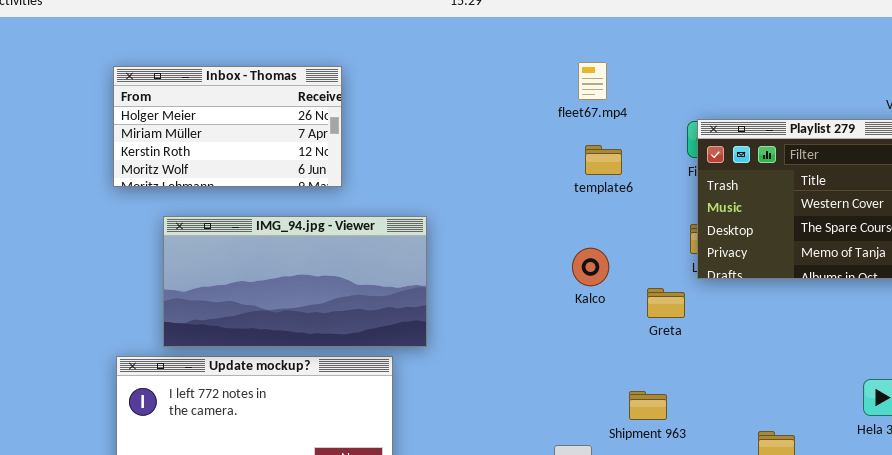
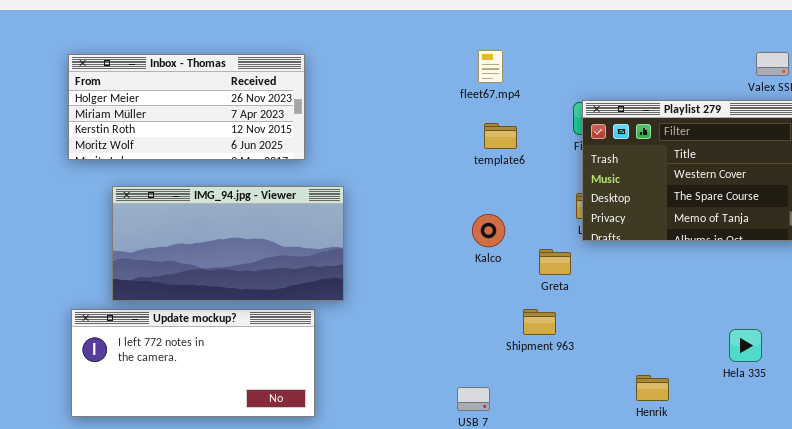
Inbox - Thomas: [113,66,342,187] -> [68,54,305,160], resized
Shipment 963: [629,391,667,420] -> [523,309,556,335], moved

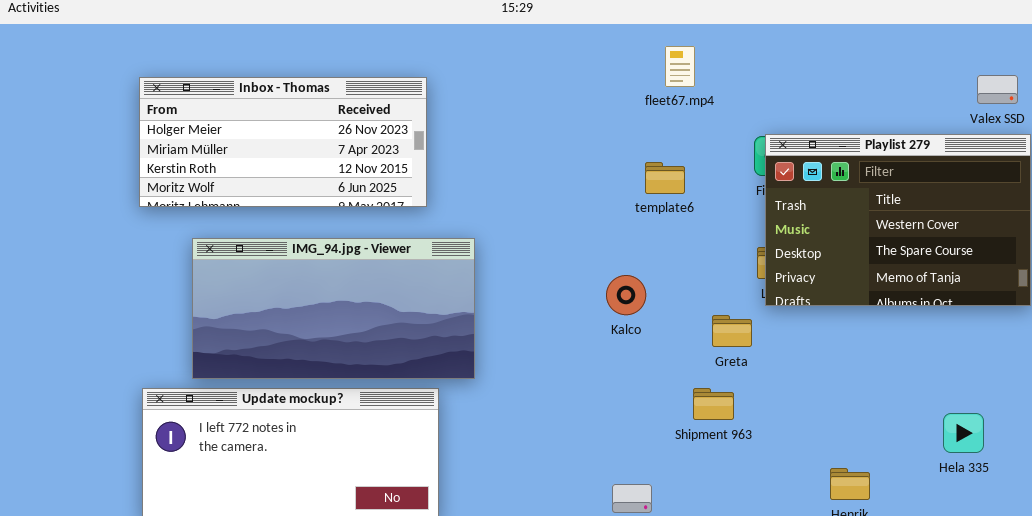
fleet67.mp4: [478,50,503,83] -> [665,46,695,87], moved
Kalco: [472,214,505,247] -> [606,275,646,315], moved

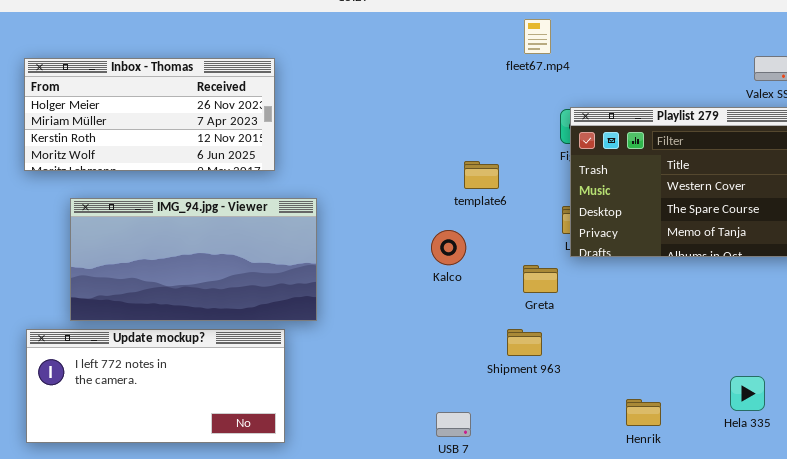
fleet67.mp4: [665,46,695,87] -> [524,19,551,54], moved
template6: [645,162,685,194] -> [464,161,499,189], moved
Hela 335: [943,413,984,453] -> [730,376,765,411], moved

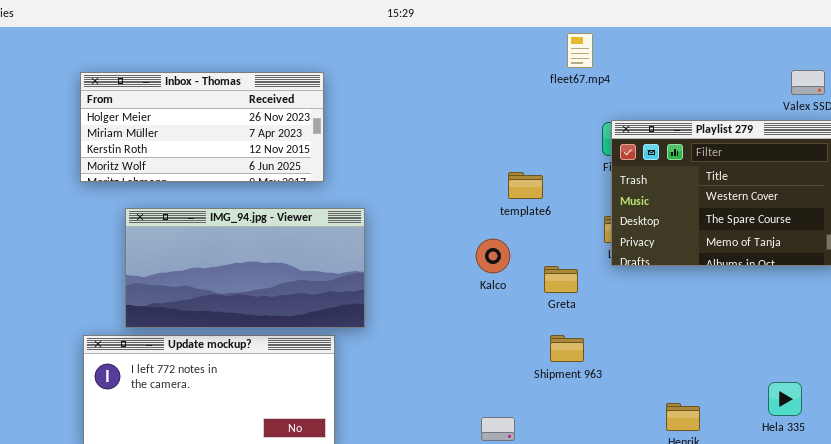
Greta: [523,265,558,293] -> [544,266,578,293], moved

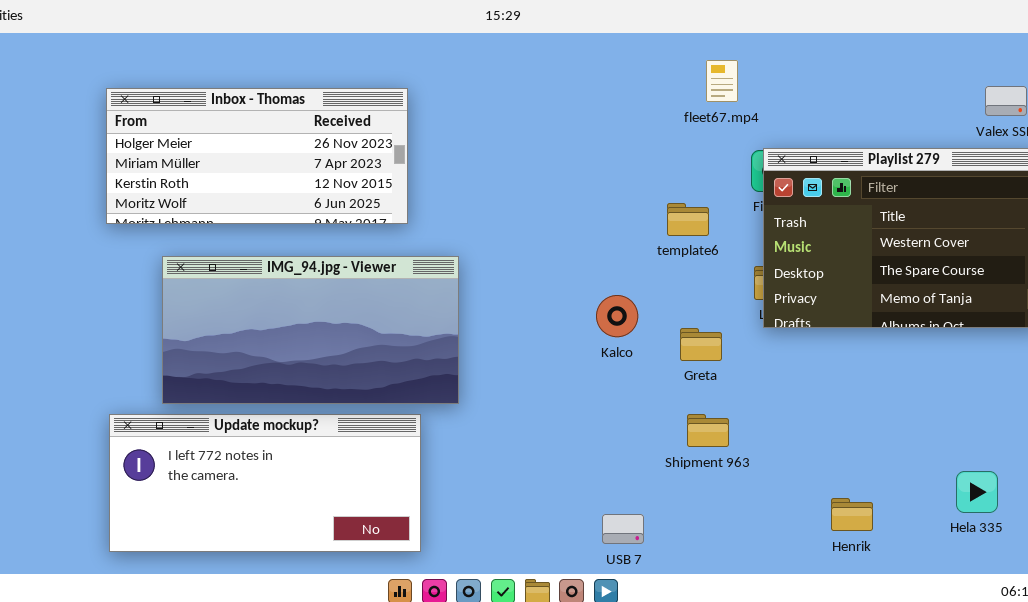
fleet67.mp4: [567,33,593,68] -> [706,60,738,102], moved
template6: [508,172,543,199] -> [667,203,709,236], moved

